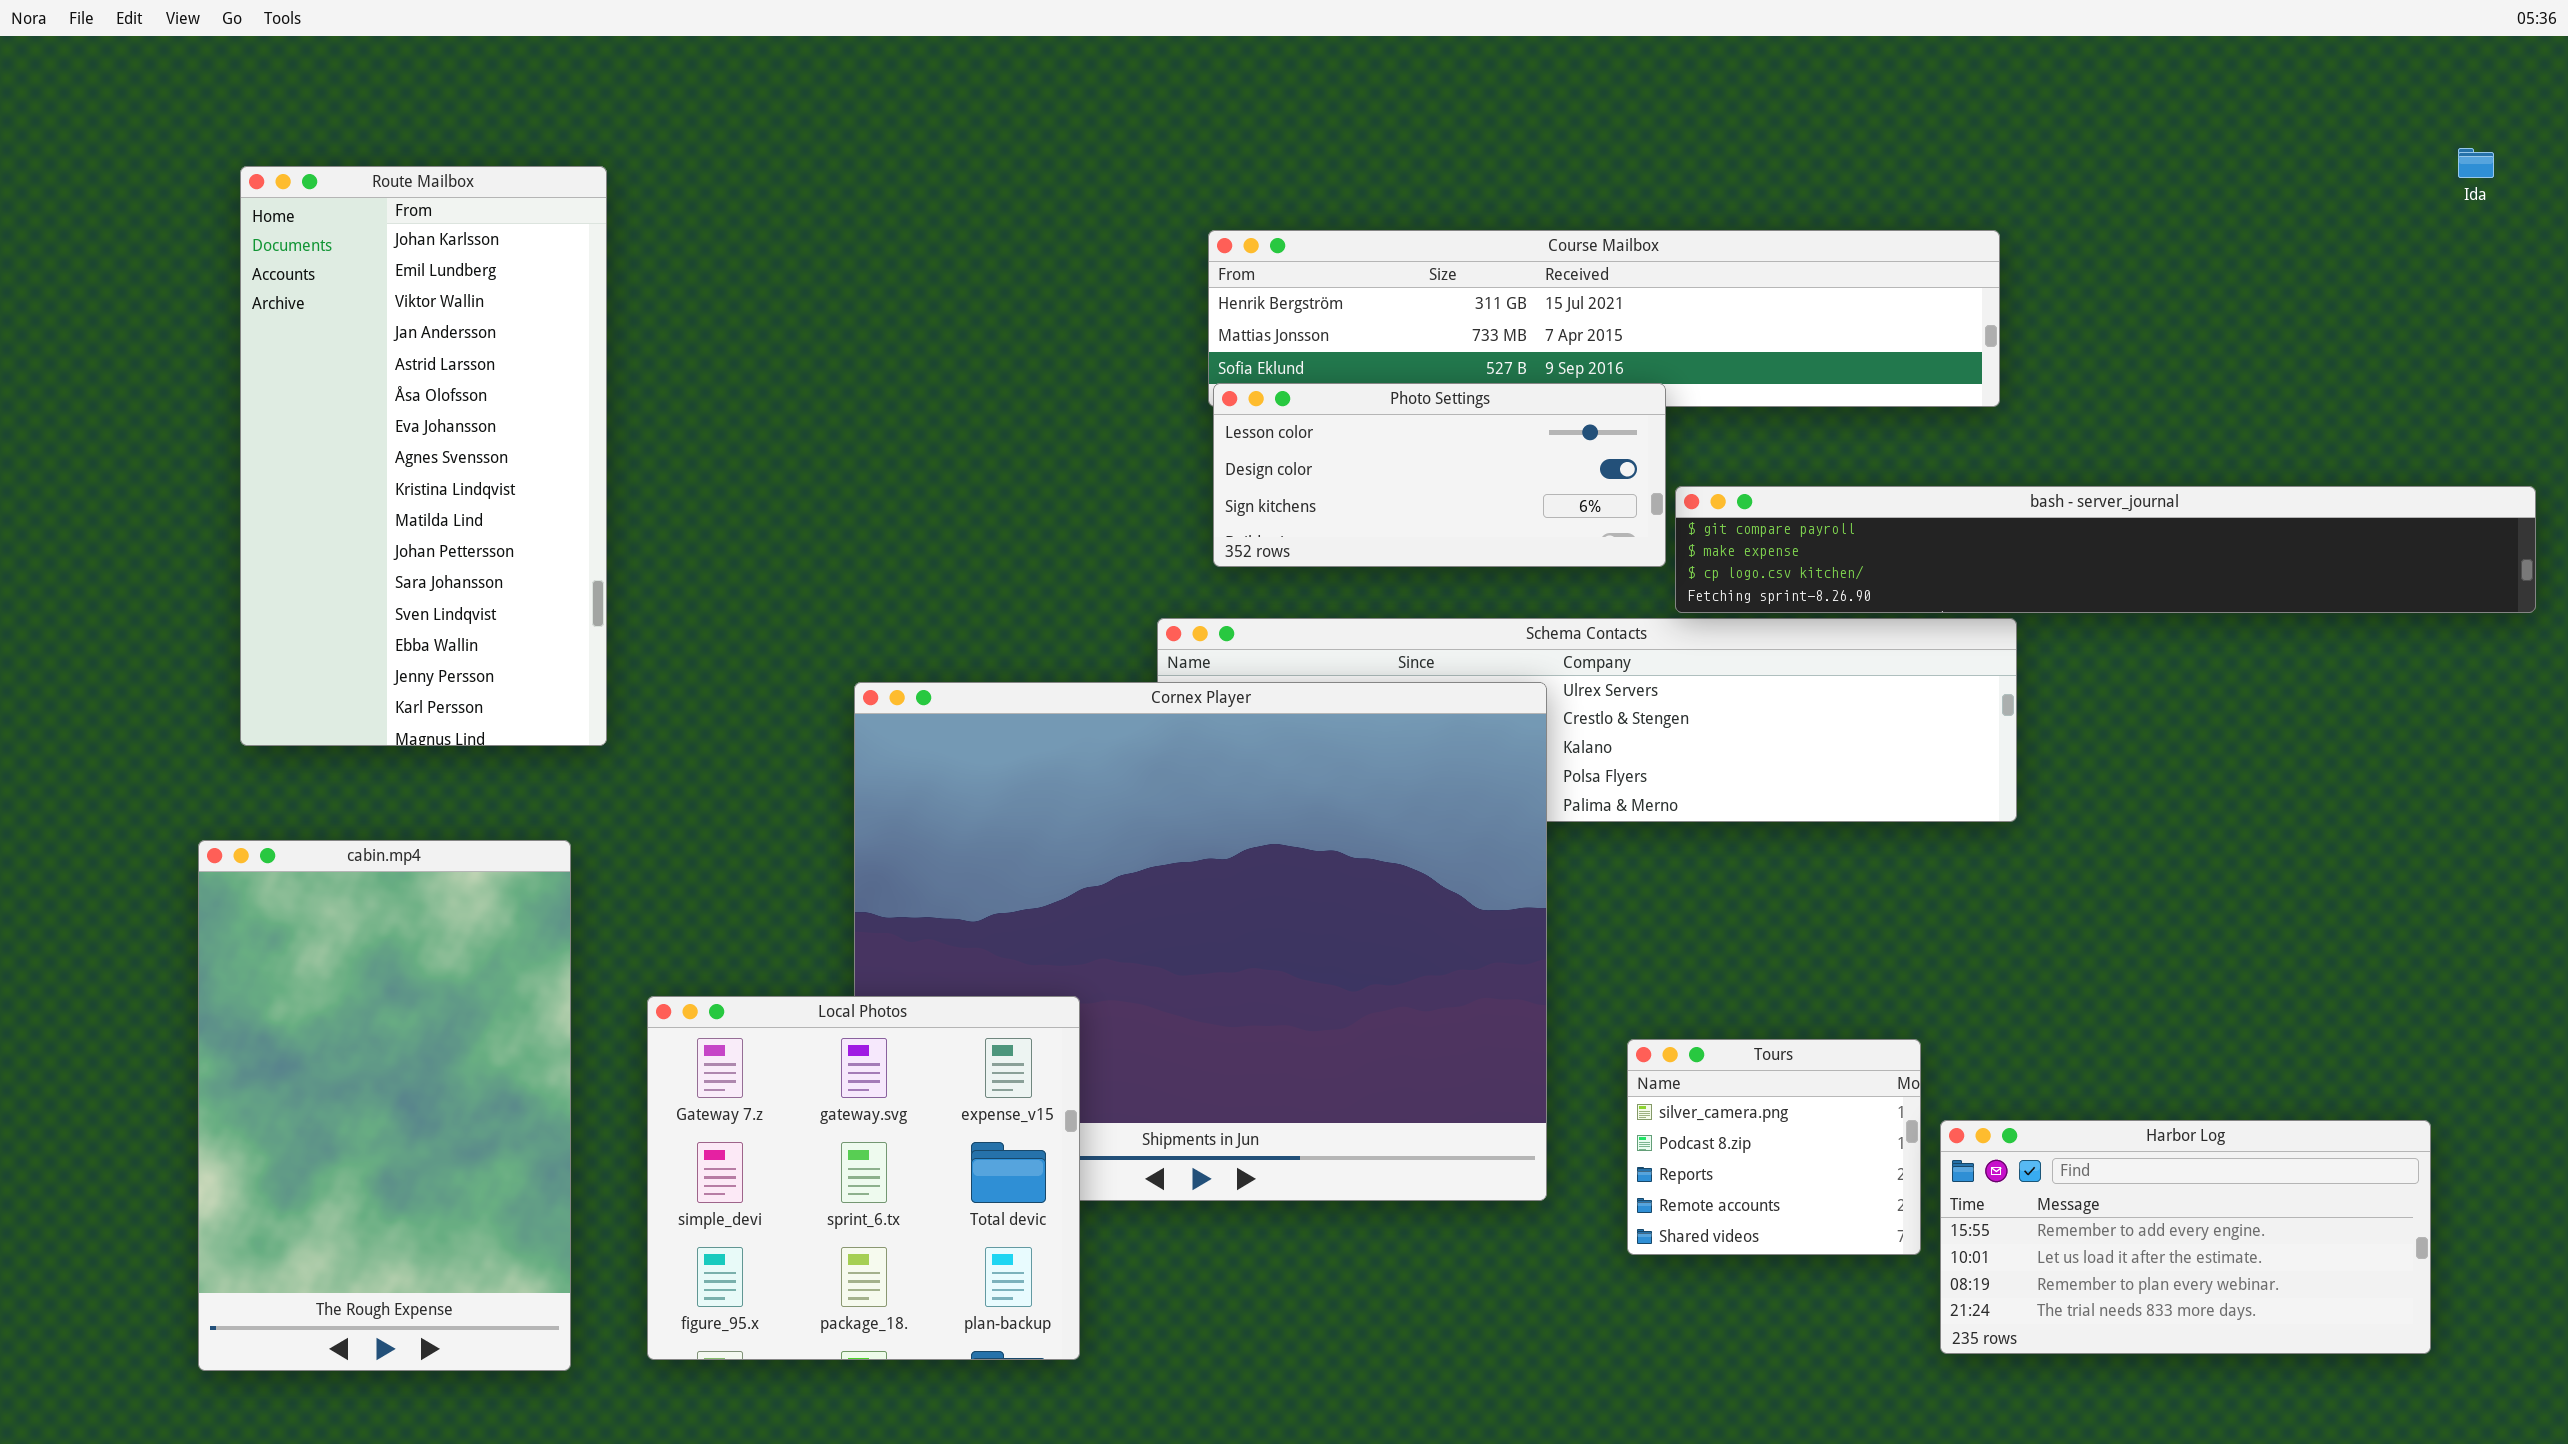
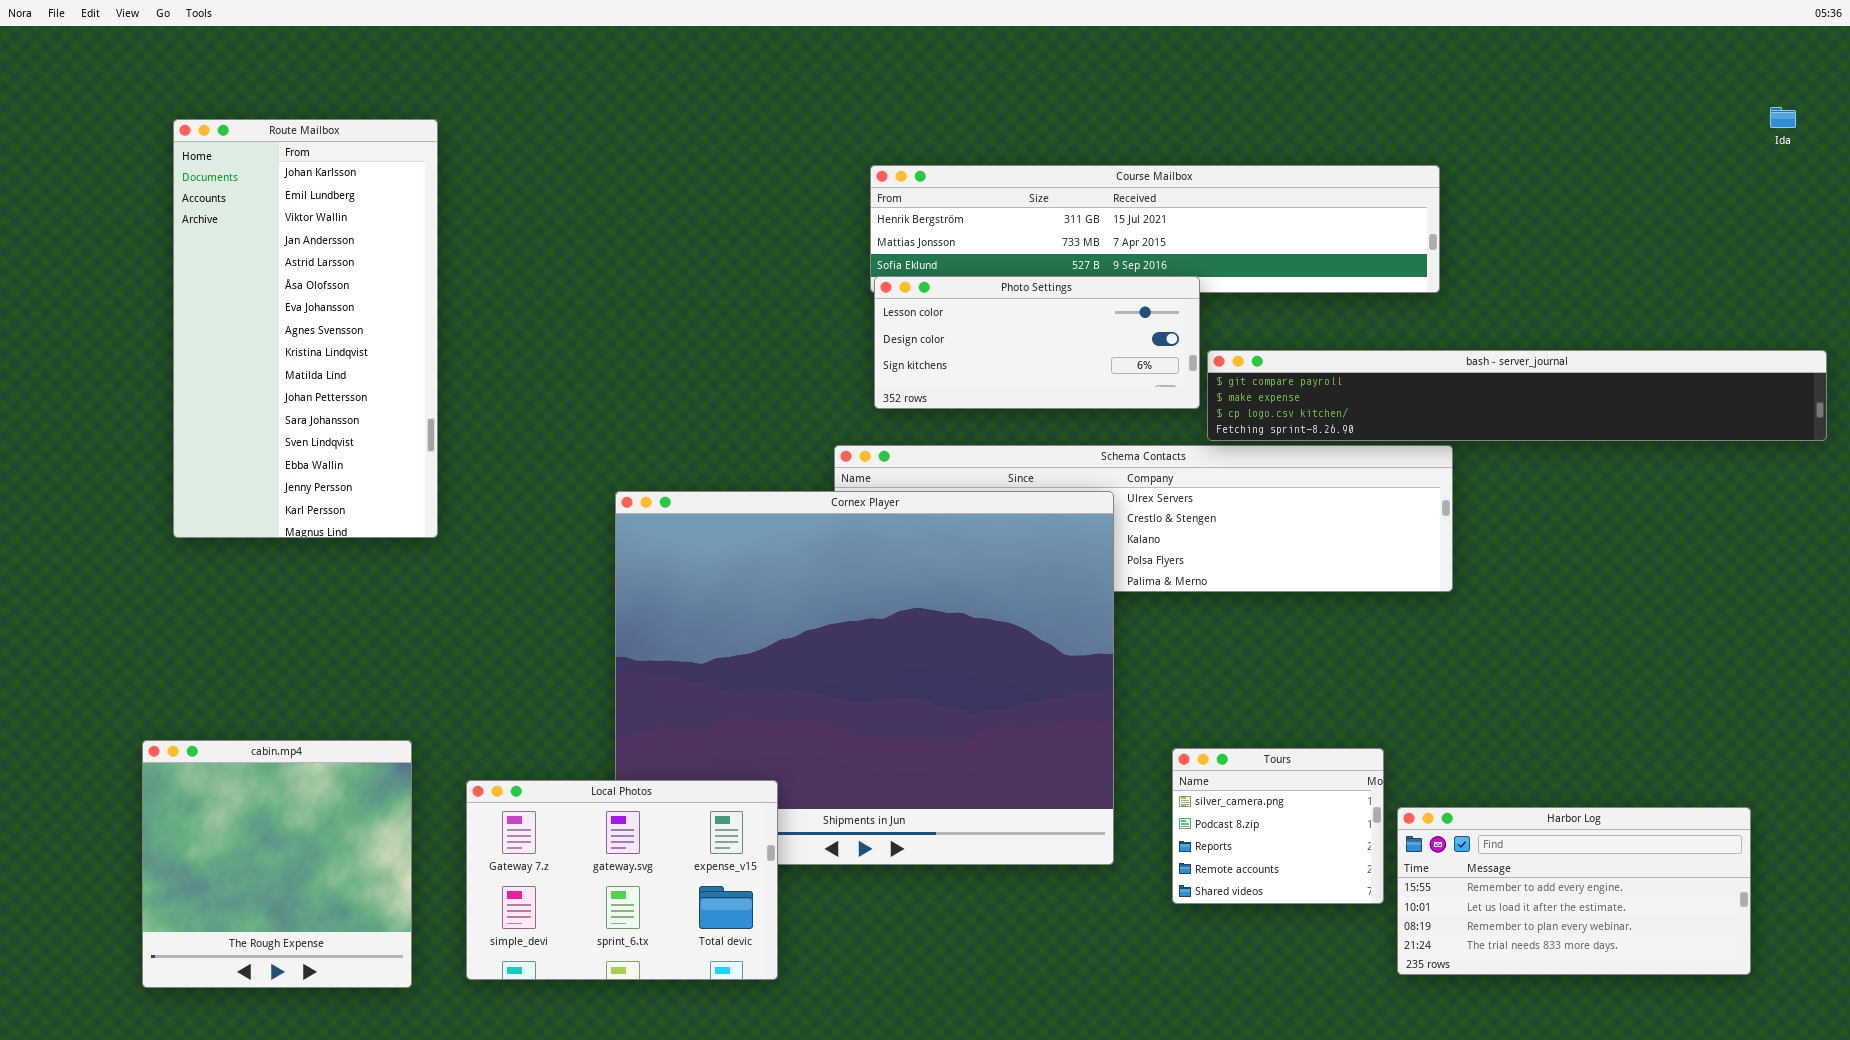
cabin.mp4: [198,840,571,1371] -> [142,740,412,988], resized
Local Photos: [647,996,1080,1360] -> [466,780,778,980], resized

